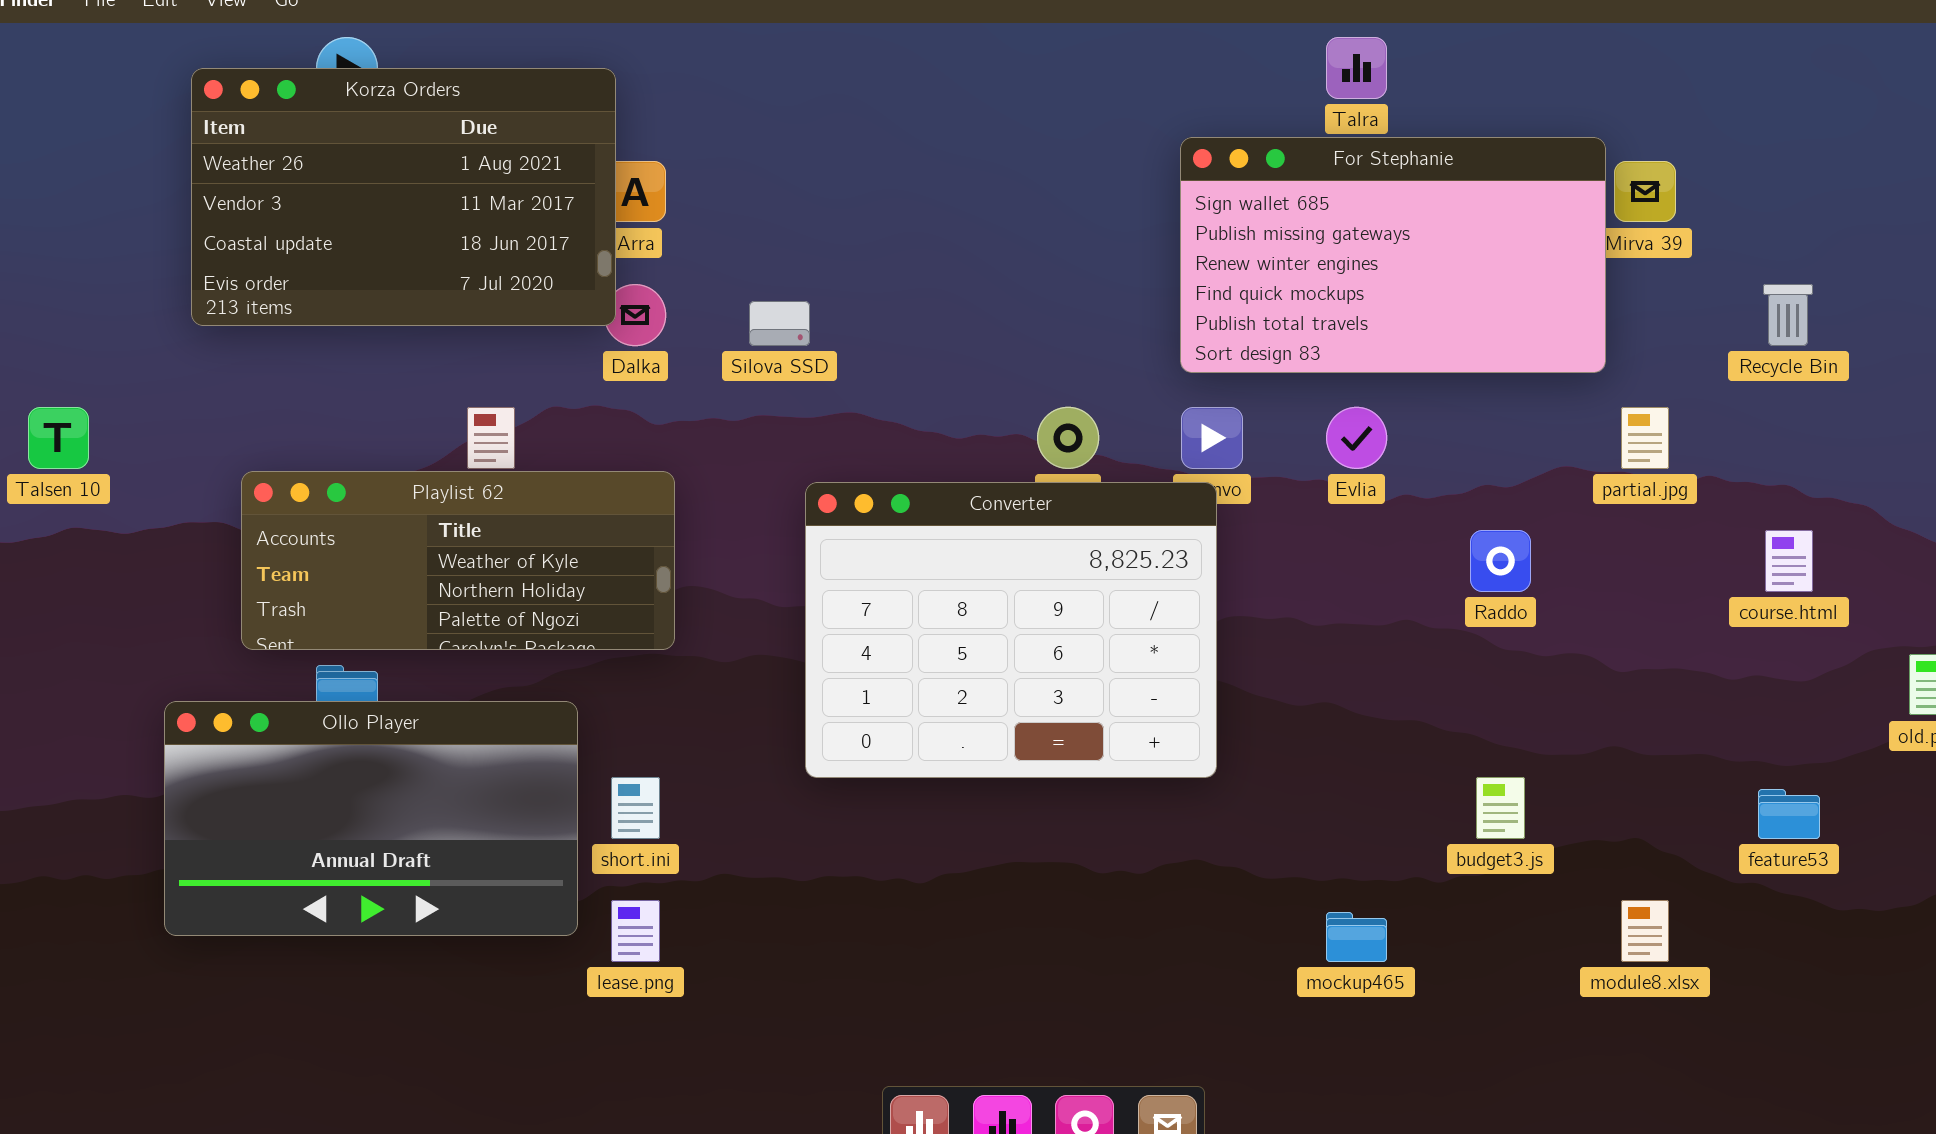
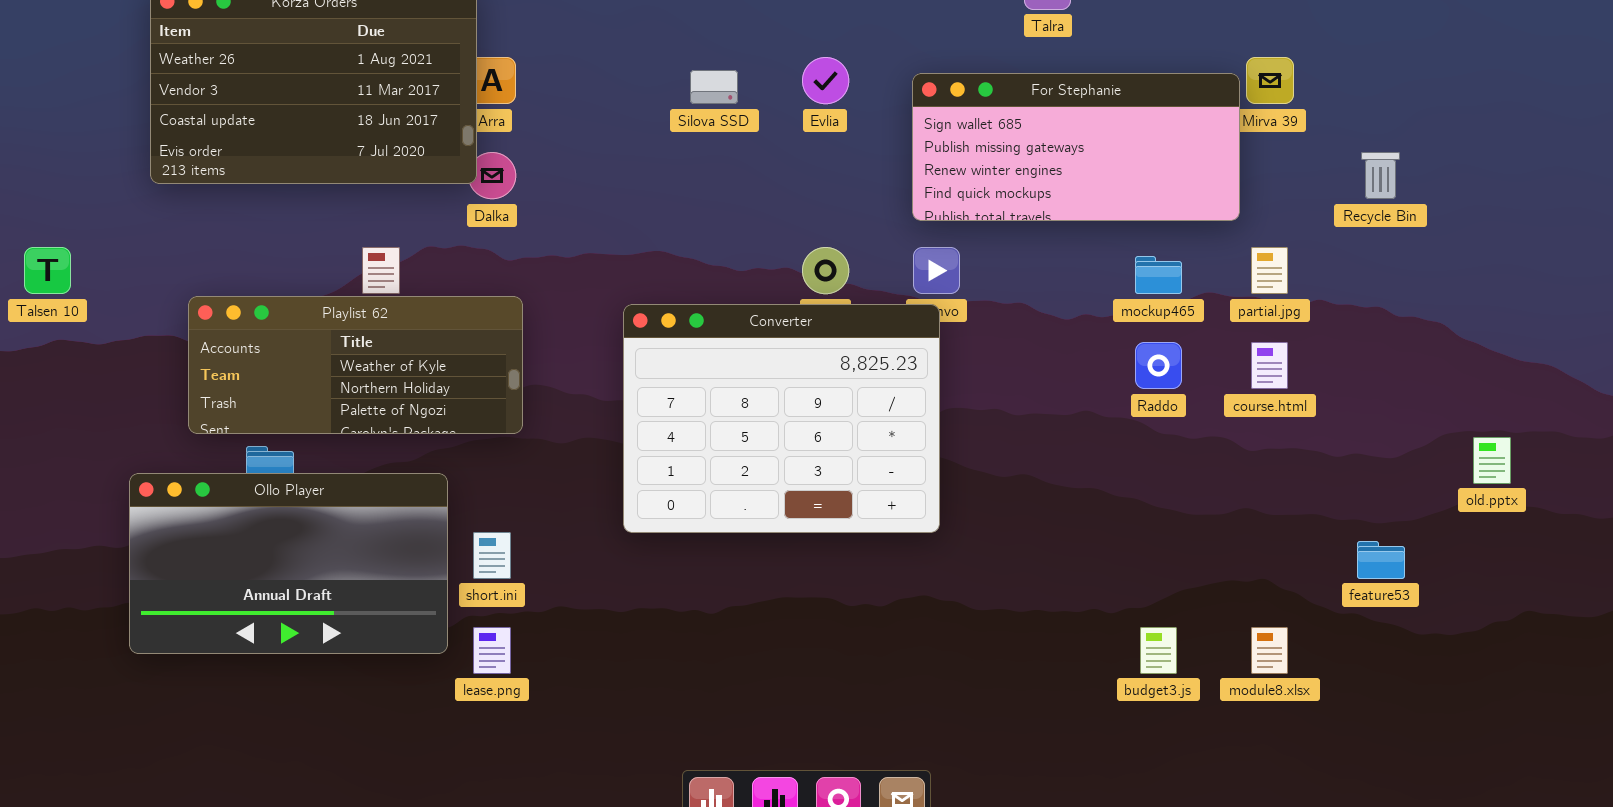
For Stephanie: [1180,137,1606,373] -> [912,73,1240,221], resized
Silova SSD: [749,301,810,346] -> [690,70,738,104], moved
Evlia: [1326,407,1387,469] -> [802,57,849,104], moved
course.html: [1765,530,1813,592] -> [1251,342,1288,389], moved
budget3.js: [1476,777,1525,839] -> [1140,627,1177,674], moved
mockup465: [1326,912,1387,962] -> [1135,256,1182,294], moved

